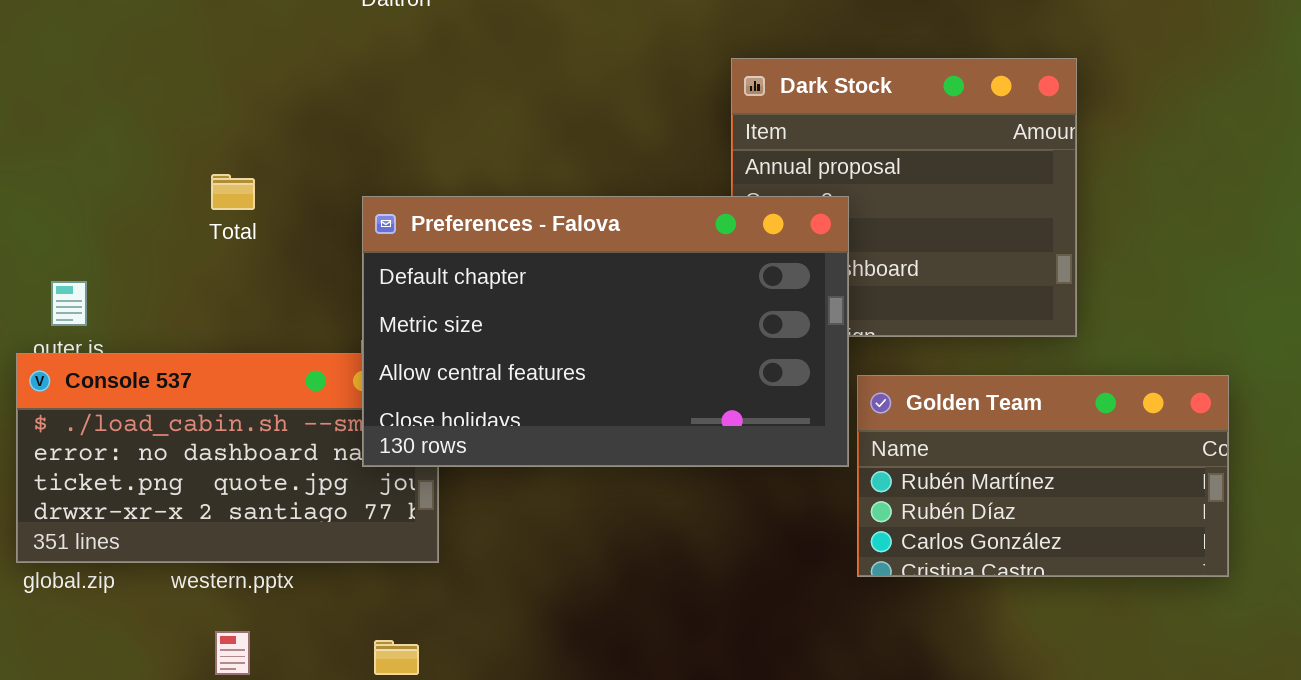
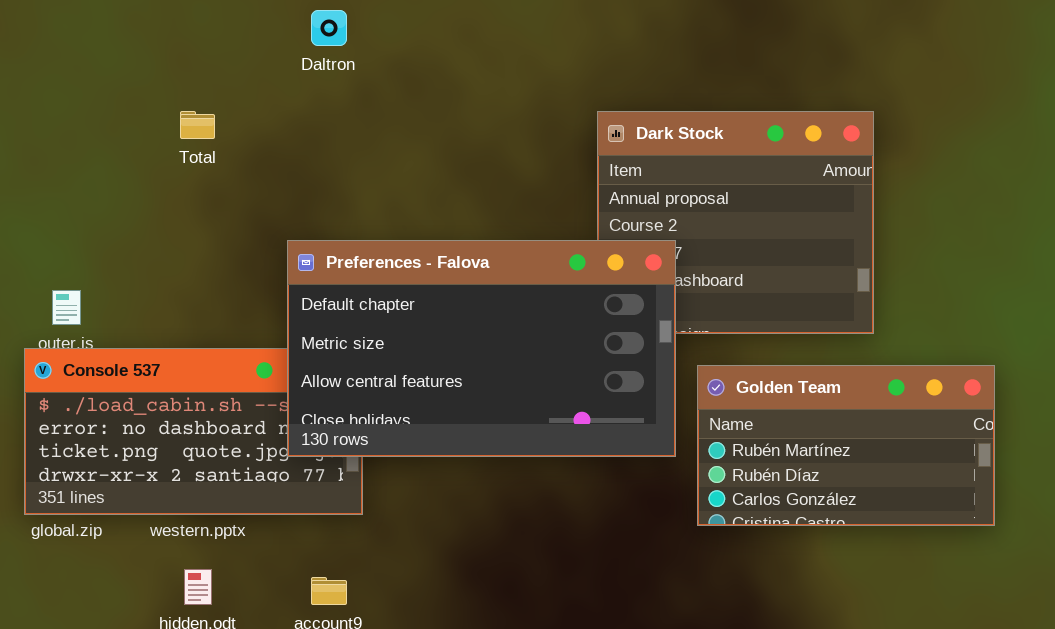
Total: [211,174,255,210] -> [180,111,215,139], moved
Preferences - Falova: [362,196,849,467] -> [287,240,676,457], moved

